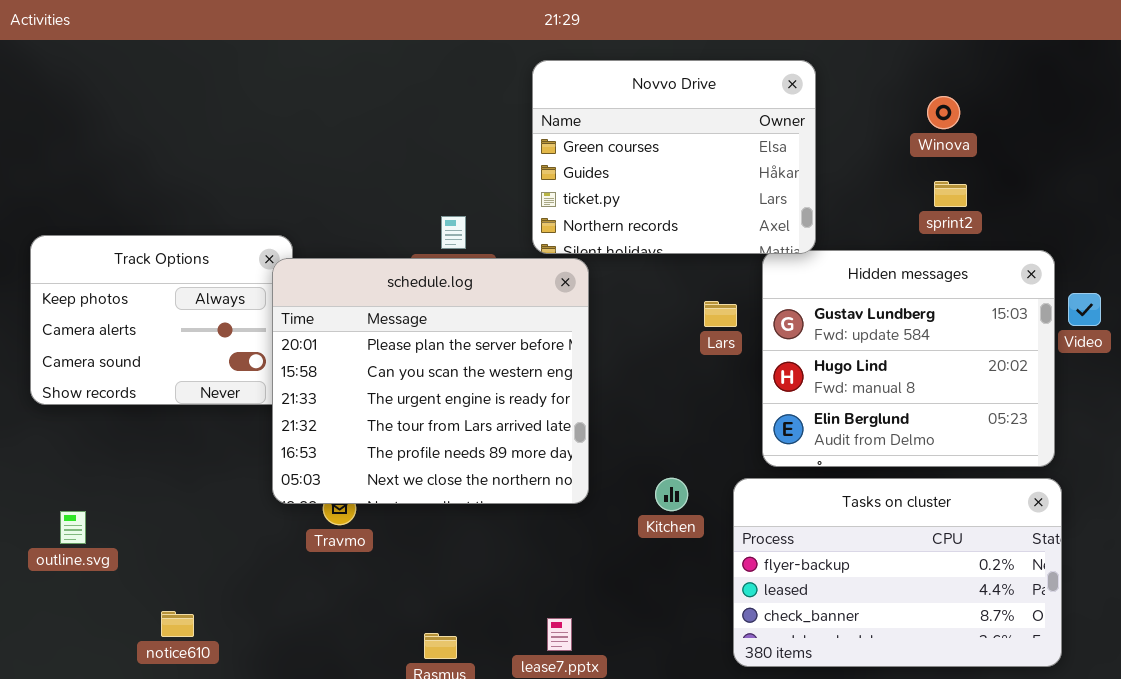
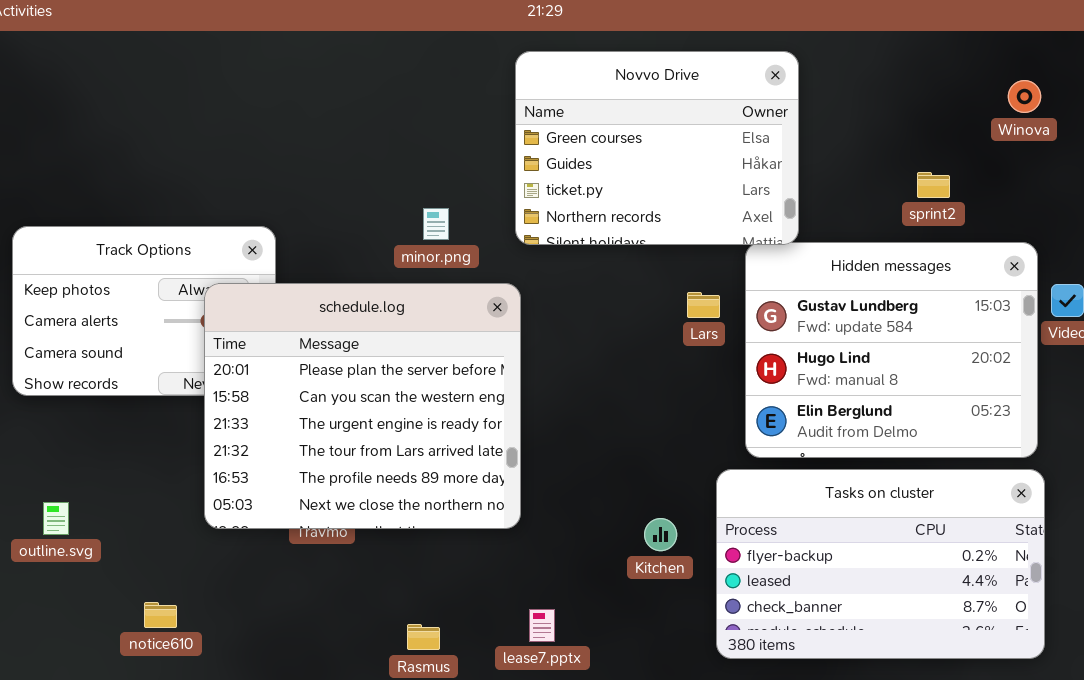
Winova: [927,96,960,129] -> [1008,80,1041,113], moved
schedule.log: [272,258,589,504] -> [204,283,521,529], moved
Kitchen: [655,478,688,511] -> [644,518,677,551], moved

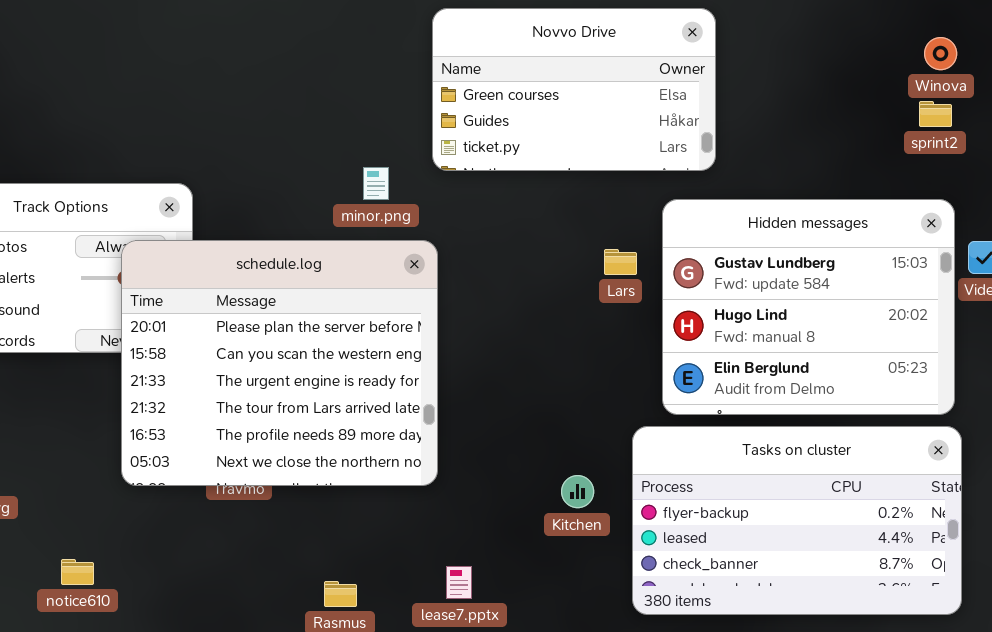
Novvo Drive: [515,51,799,245] -> [432,8,716,171], resized
sprint2: [917,172,950,198] -> [919,101,952,127], moved
minor.png: [423,208,449,240] -> [363,167,389,200], moved

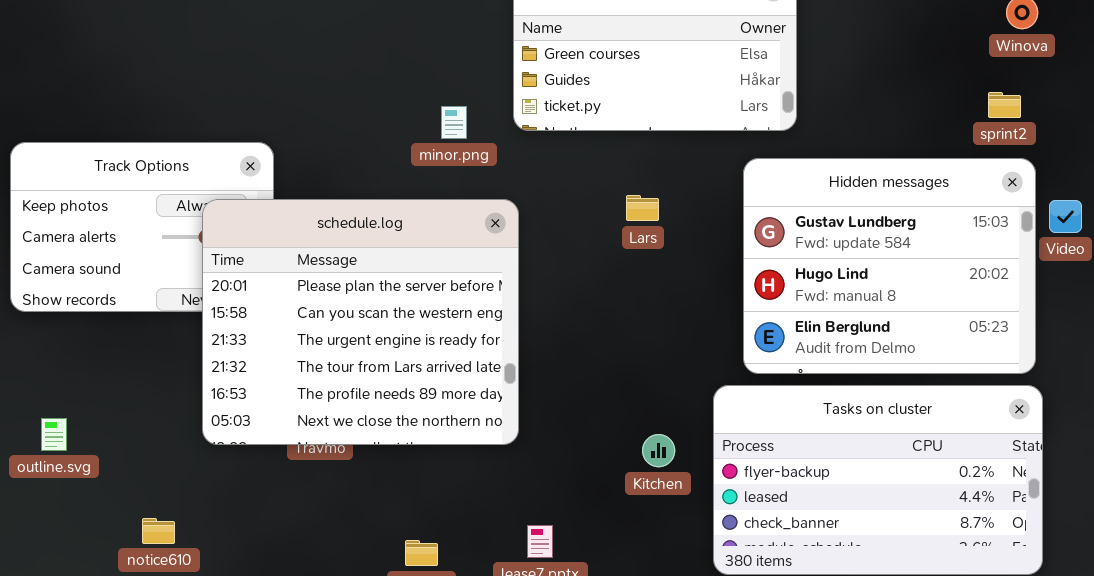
sprint2: [919,101,952,127] -> [988,92,1021,118], moved
minor.png: [363,167,389,200] -> [441,106,467,139], moved
Lars: [604,249,637,275] -> [626,195,659,221], moved

